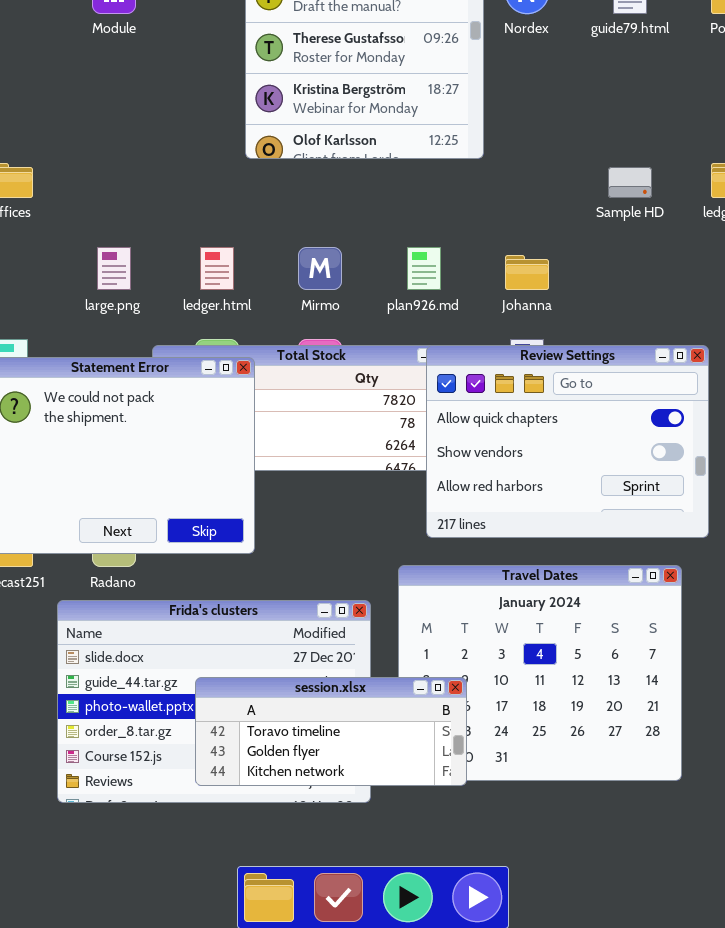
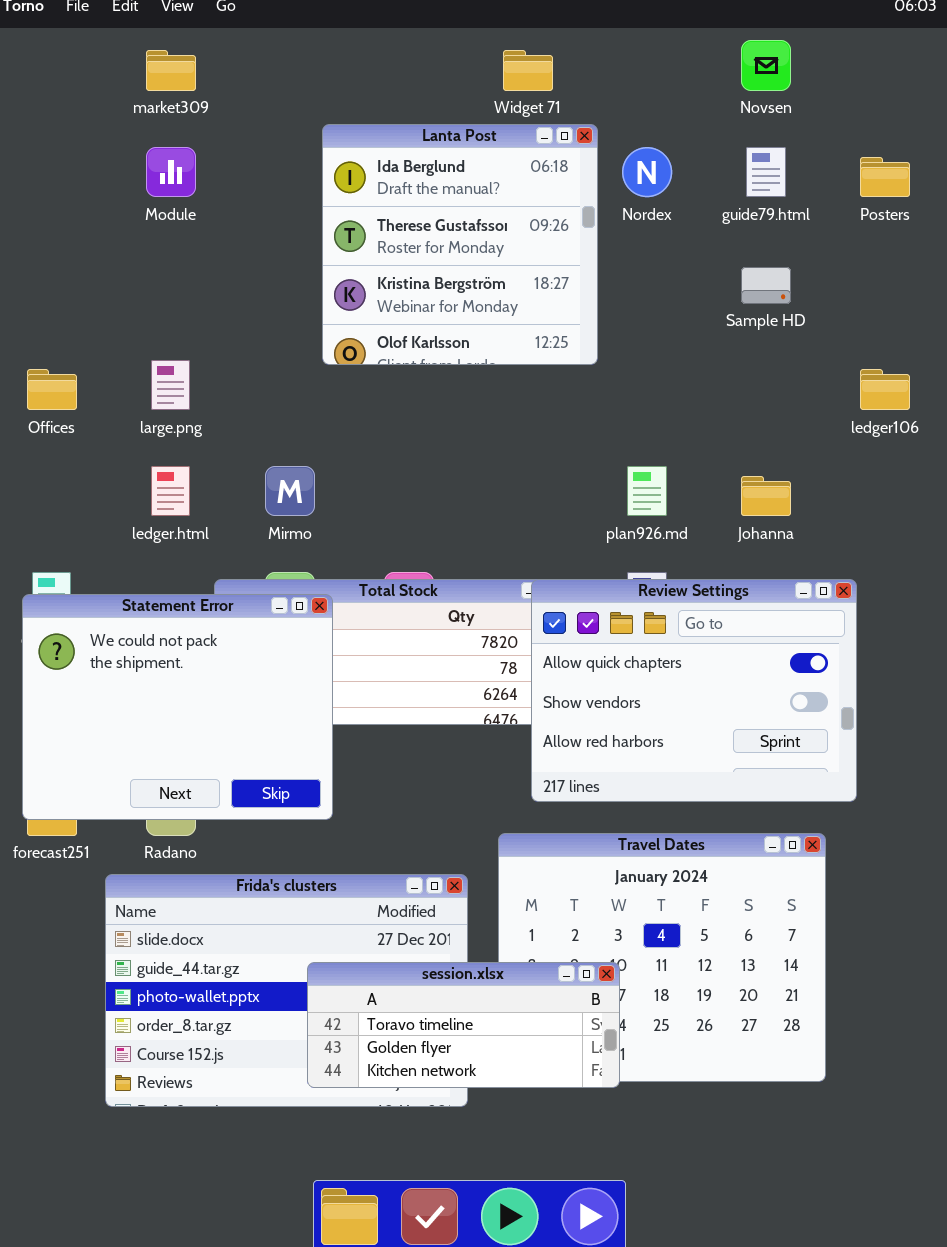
Sample HD: [608,167,652,198] -> [741,267,791,304], moved
large.png: [97,247,131,290] -> [151,360,190,410], moved
ledger.html: [200,247,234,290] -> [151,466,190,516], moved
Mirmo: [298,247,342,290] -> [265,466,315,516], moved
plan926.md: [407,247,441,290] -> [627,466,667,516], moved
Johanna: [505,255,549,290] -> [741,476,791,516], moved
session.xlsx: [195,677,467,786] -> [307,962,620,1088], moved

